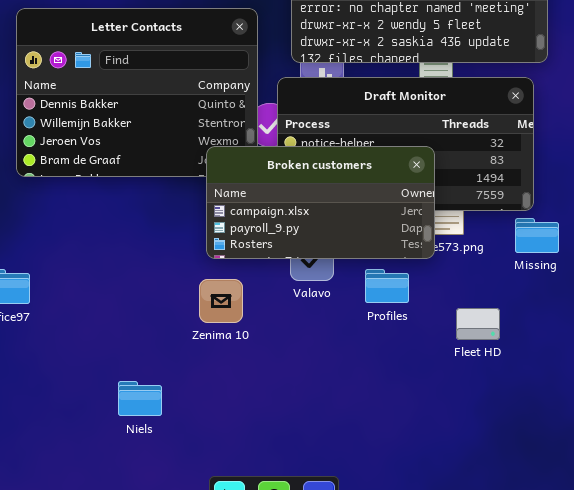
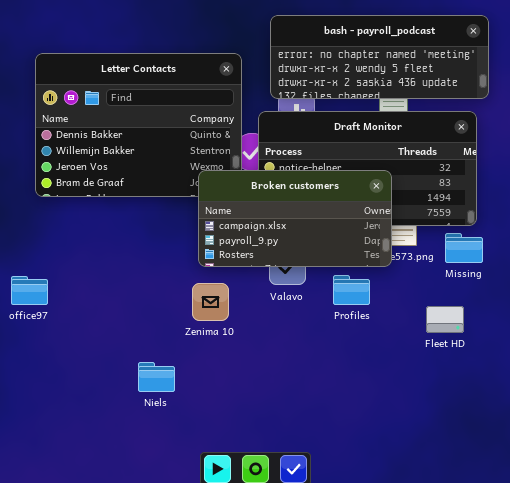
Missing: [515,218,559,253] -> [445,233,483,263], moved
Fleet HD: [456,308,500,340] -> [426,306,464,333], moved
Niels: [118,381,162,416] -> [138,362,175,392], moved

